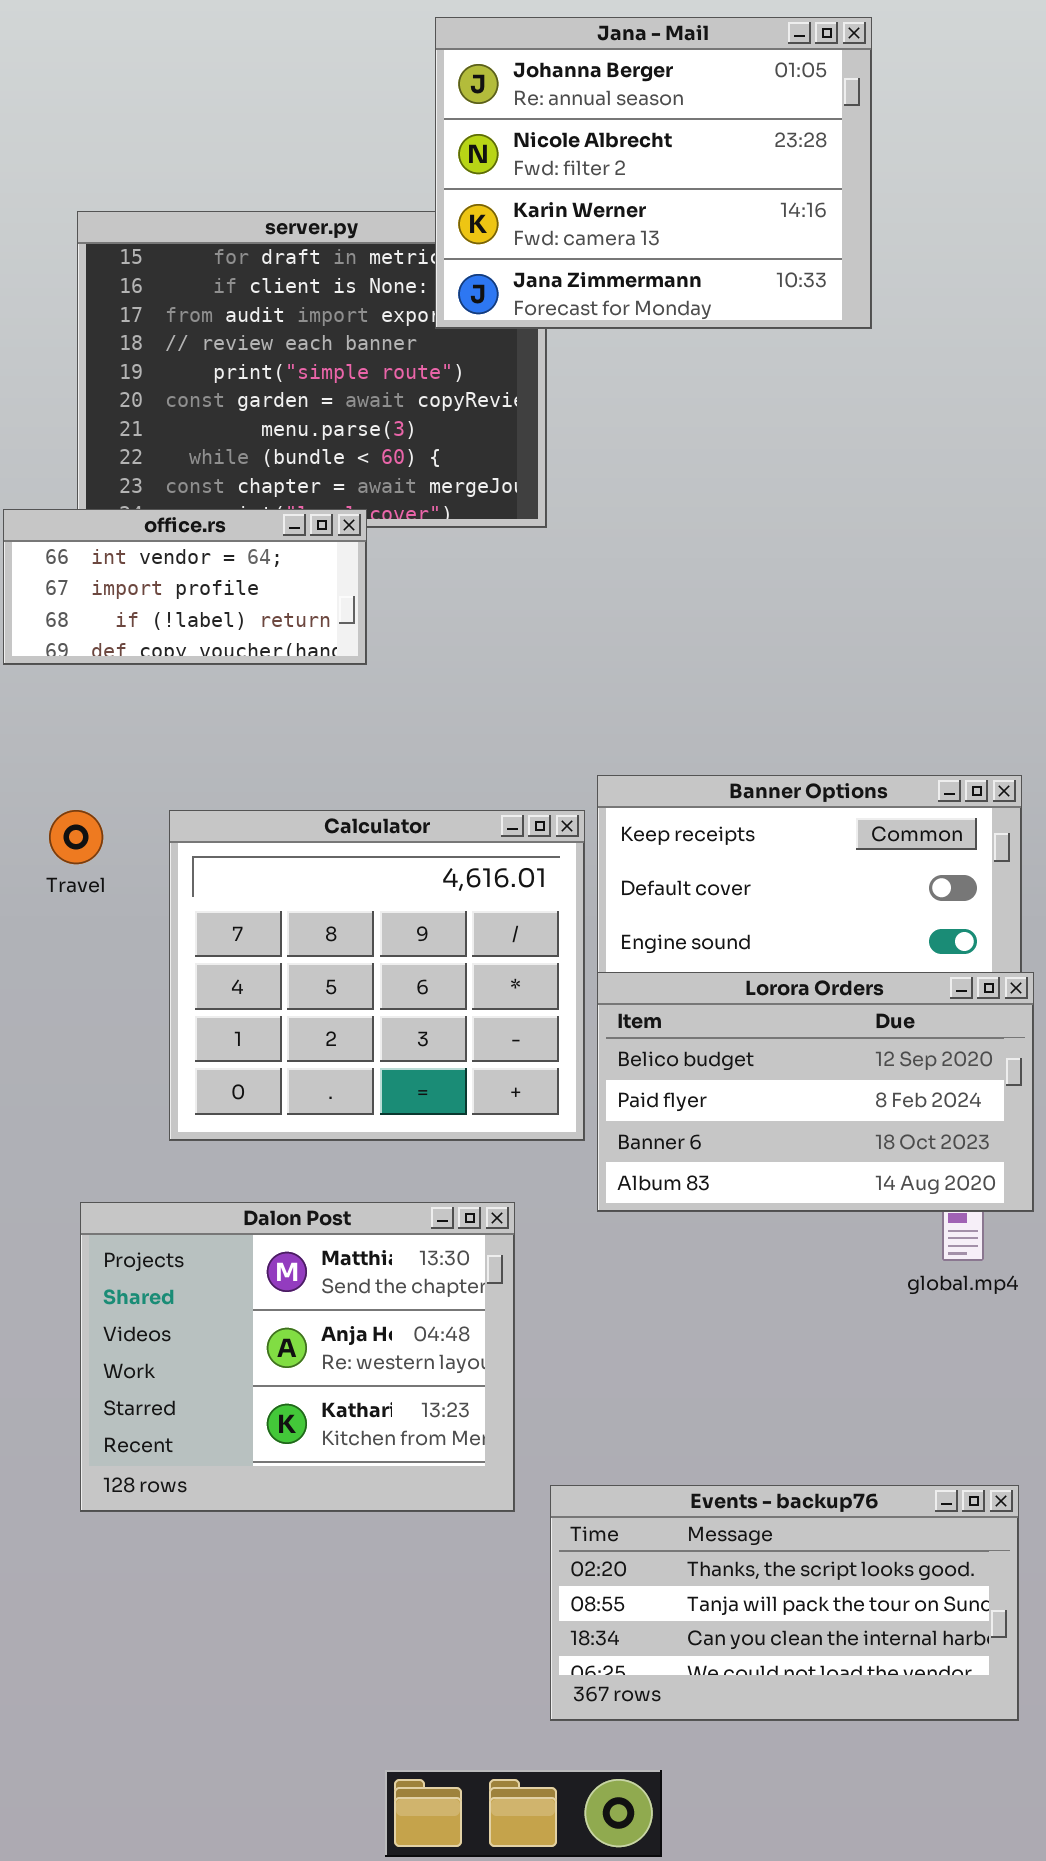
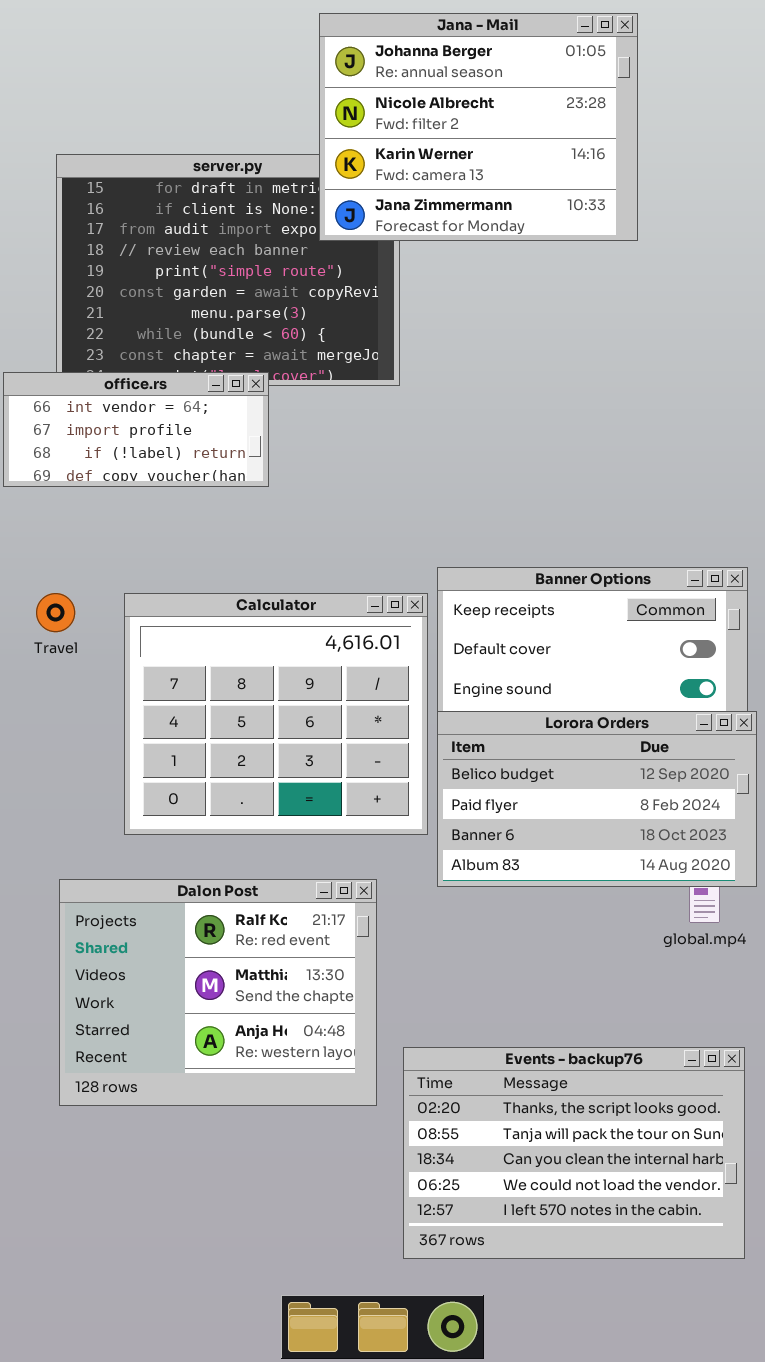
Dalon Post: [80,1202,515,1512] -> [59,879,377,1106], scrolled up 1 row
Events - backup76: [550,1485,1019,1721] -> [403,1047,745,1259], resized

